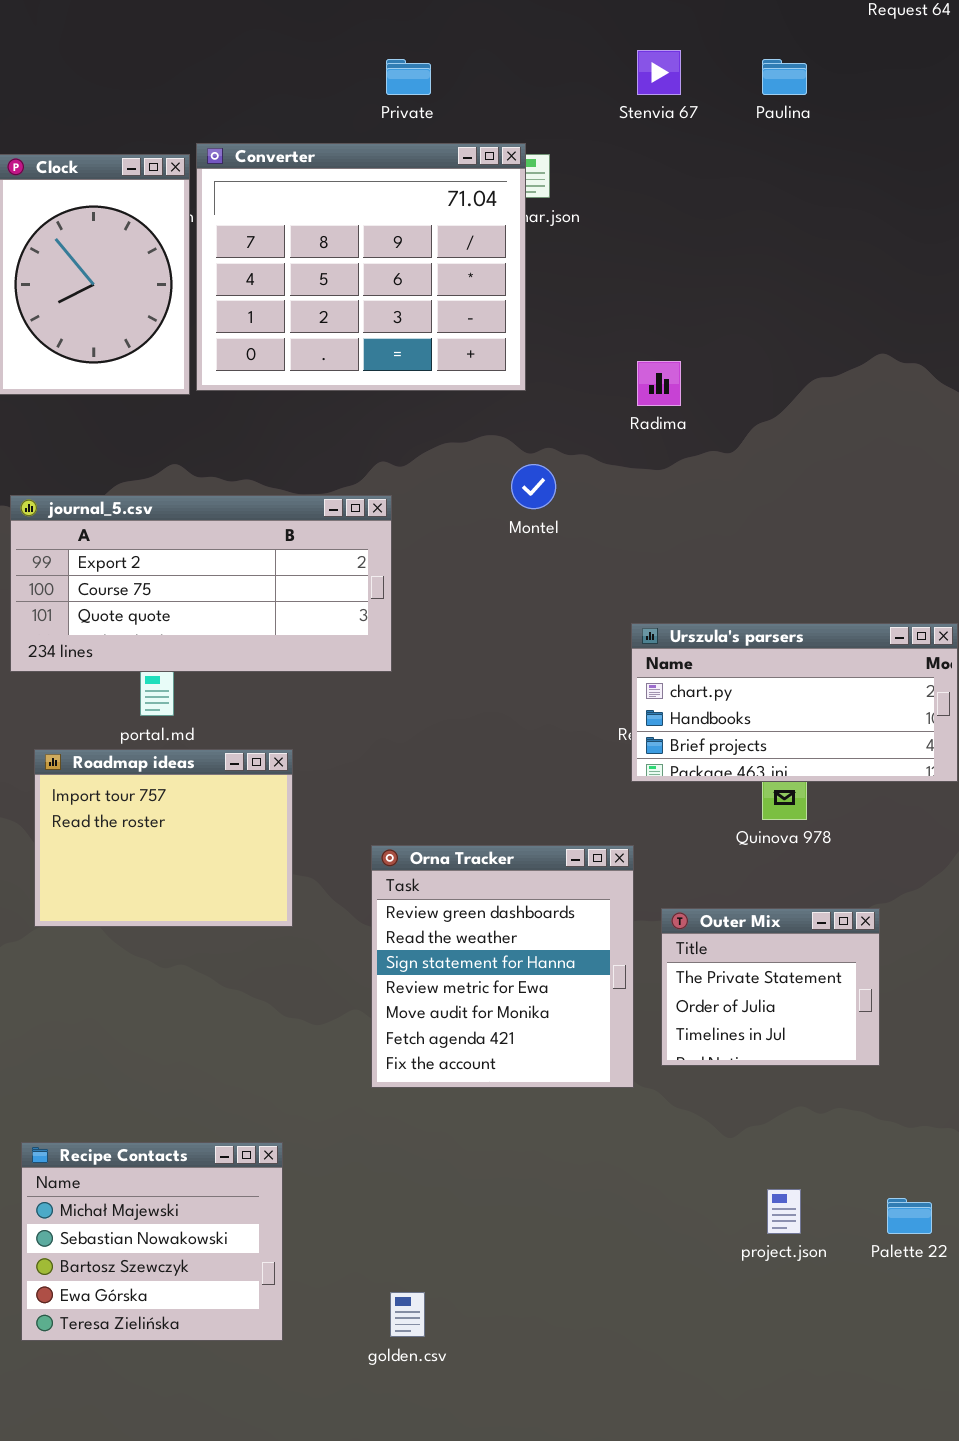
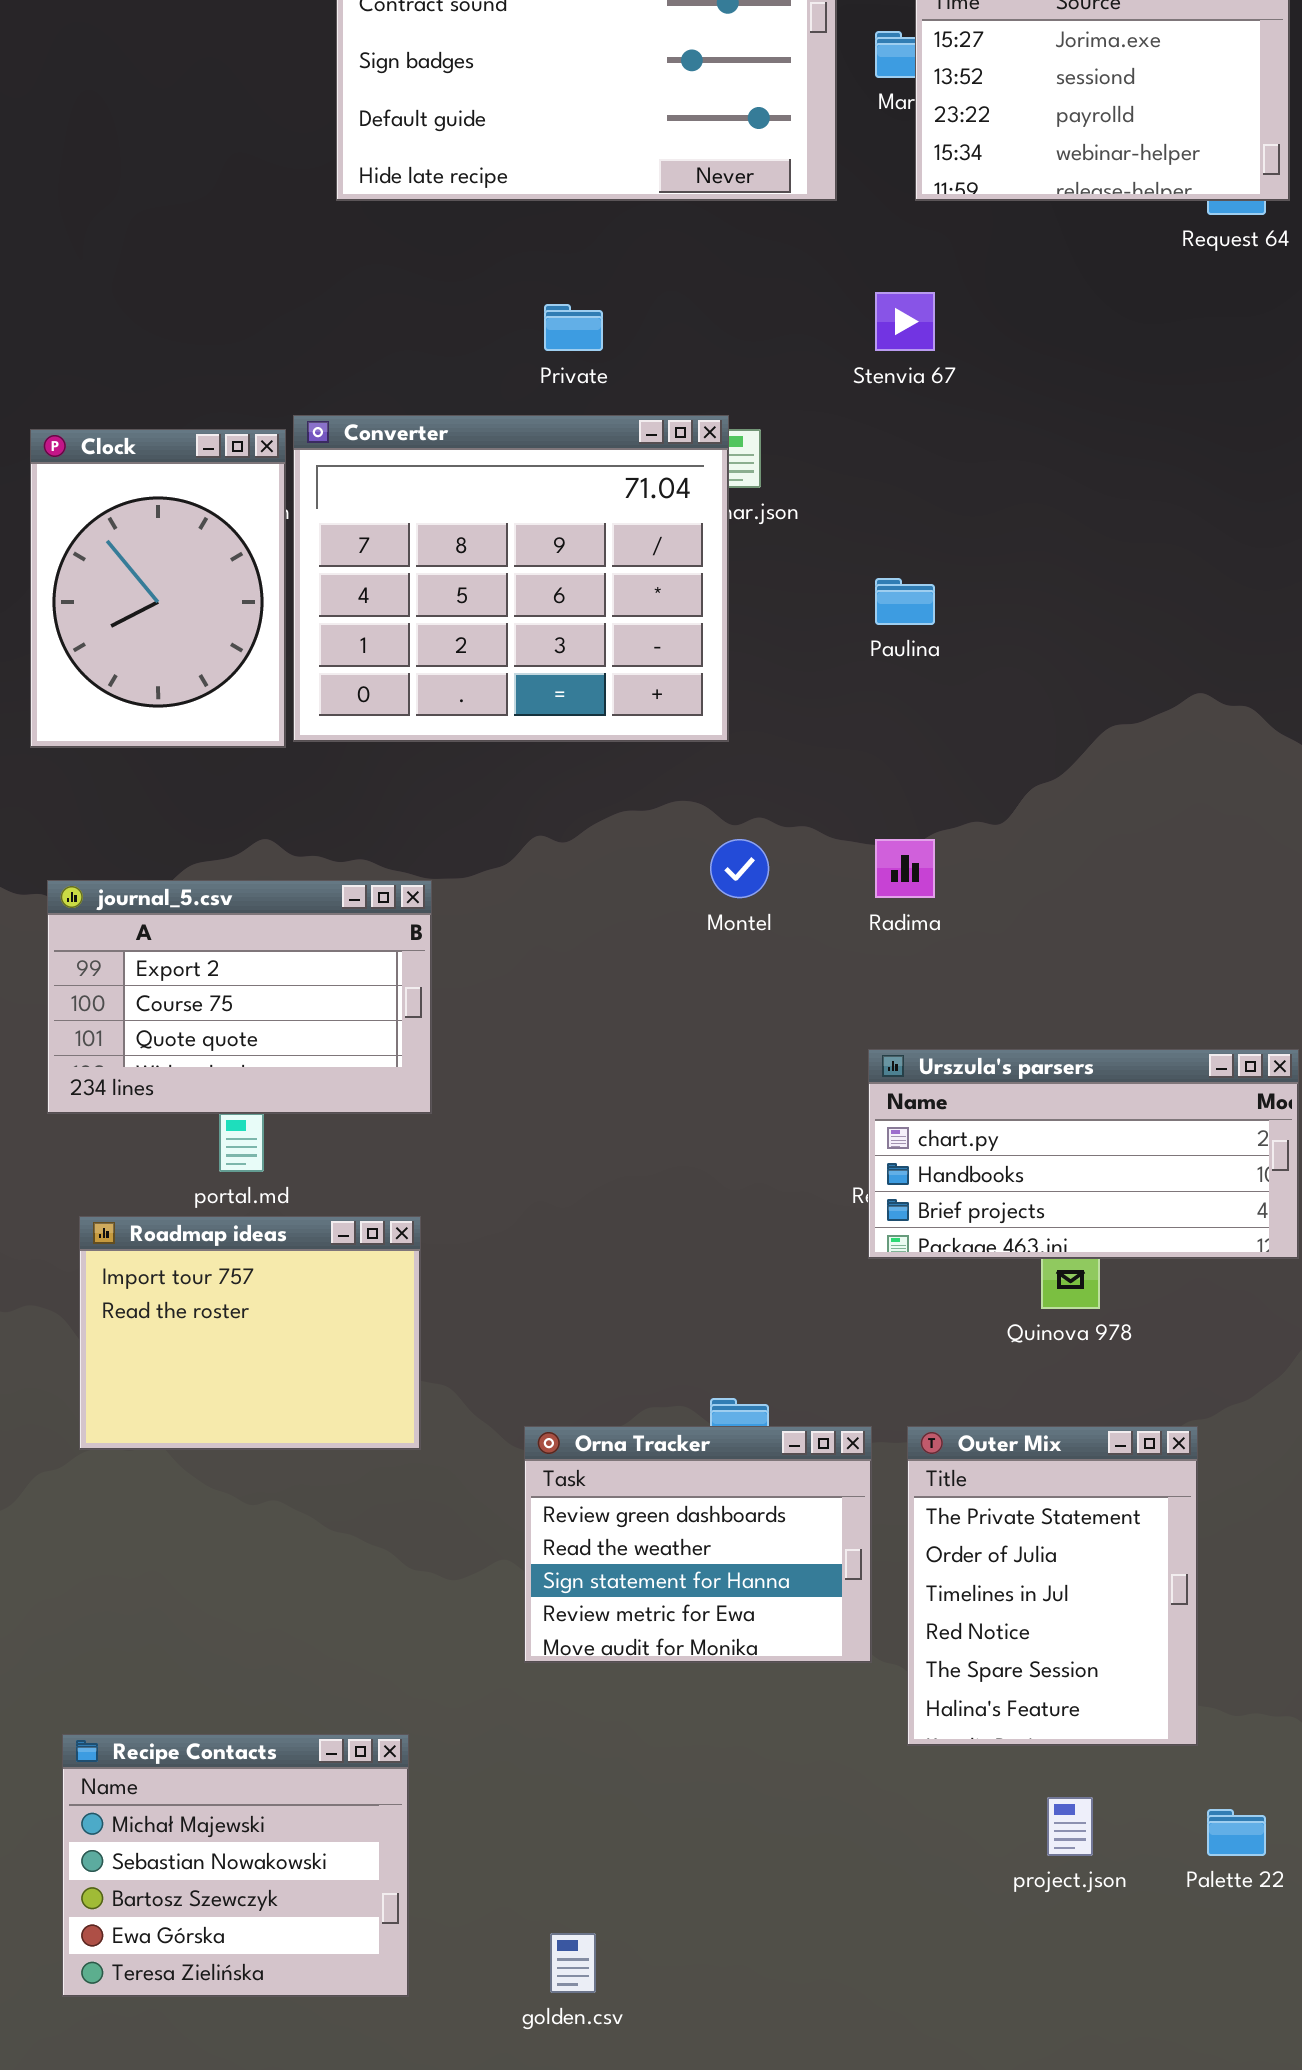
Paulina: [762,59,807,95] -> [875,578,935,625], moved
Radima: [637,361,681,406] -> [875,839,935,898], moved
journal_5.csv: [10,495,392,672] -> [47,880,432,1114], resized
Orna Tracker: [371,845,634,1088] -> [524,1426,872,1663], resized
Outer Mix: [661,908,880,1066] -> [907,1426,1198,1746], resized

